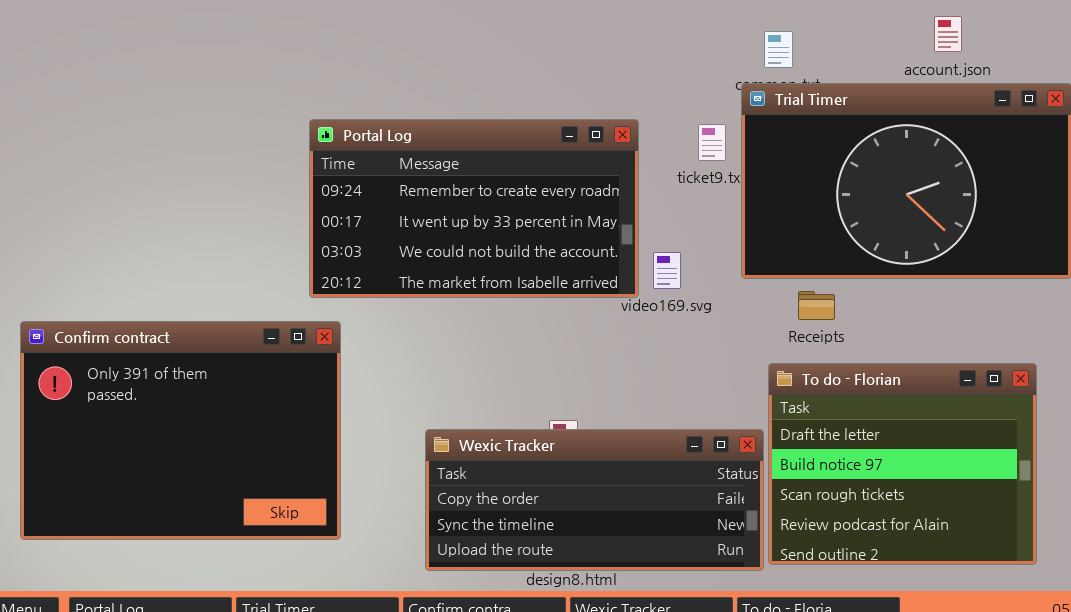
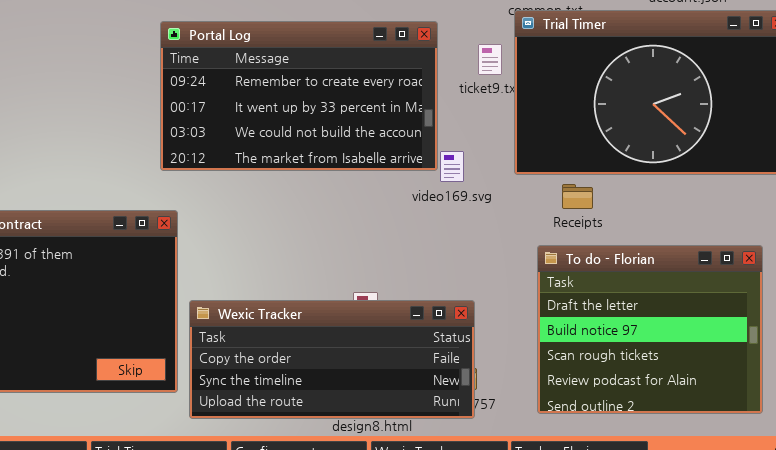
Portal Log: [309,119,639,298] -> [160,21,438,171], moved
Wexic Tracker: [425,429,764,571] -> [189,300,475,419], moved

